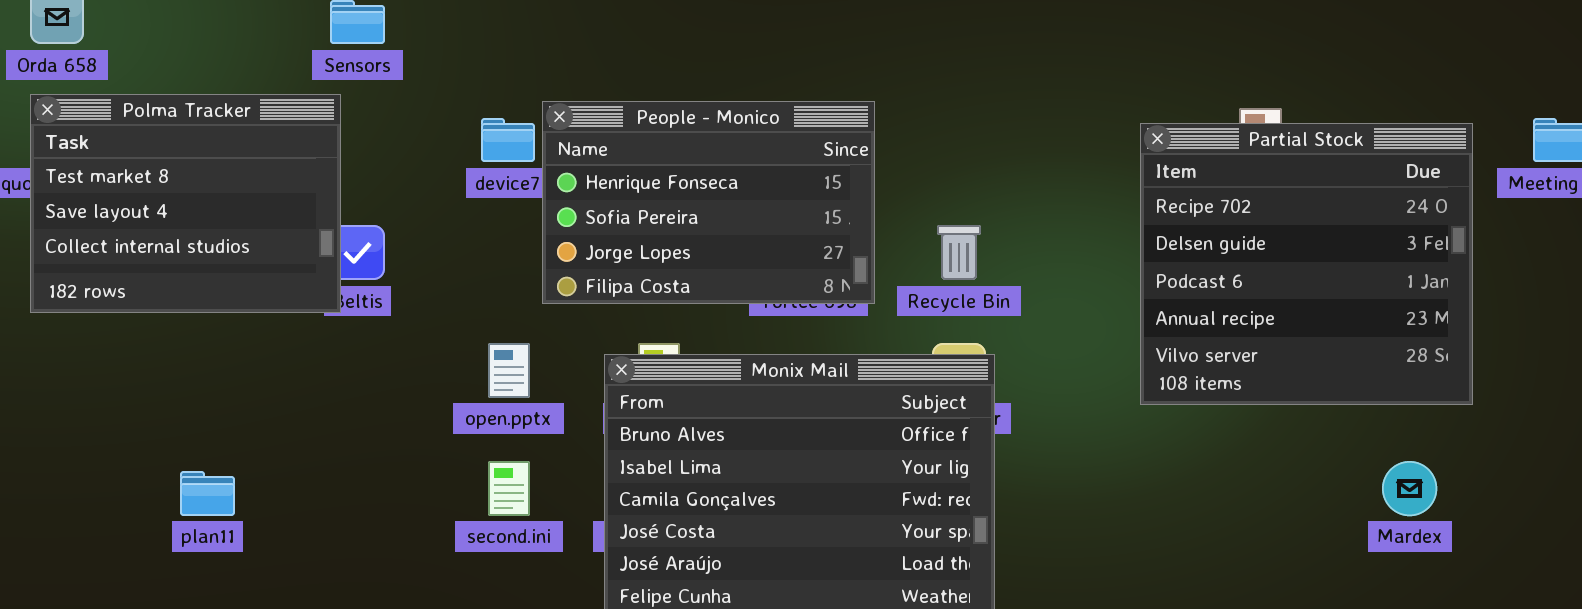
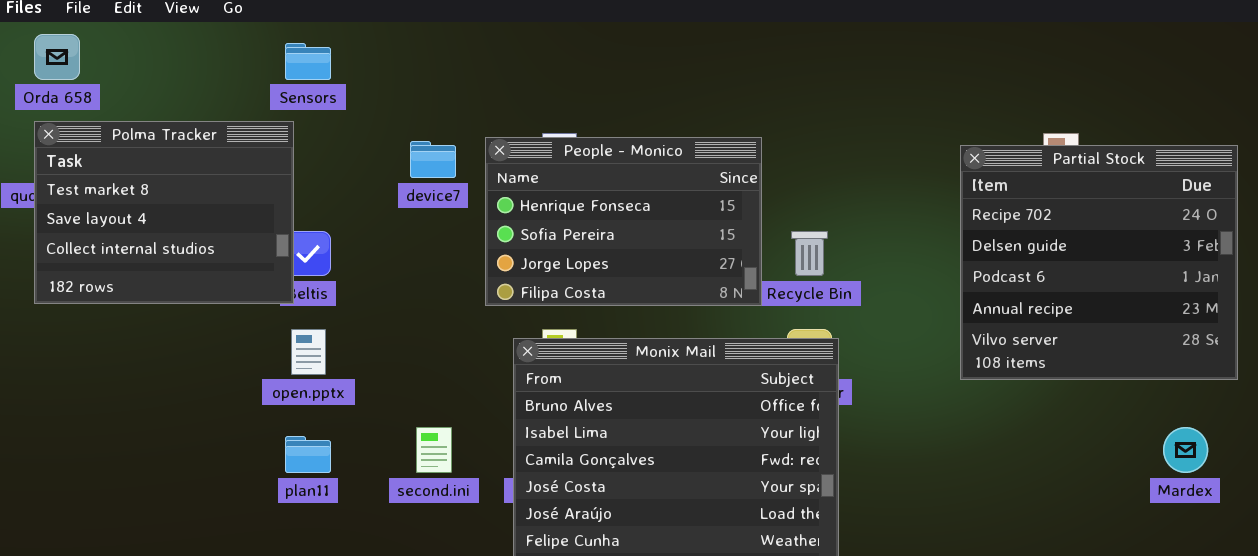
People - Monico: [542,101,875,304] -> [485,137,762,306], moved
open.pptx: [488,343,530,398] -> [291,329,326,375], moved
plan11: [180,471,235,516] -> [285,436,331,473], moved

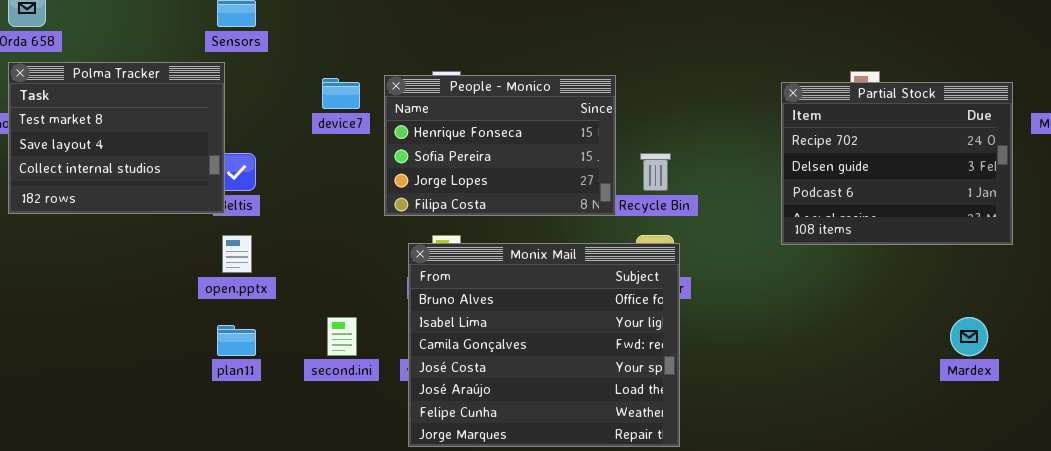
Partial Stock: [960,145,1238,380] -> [781,82,1013,245], resized

